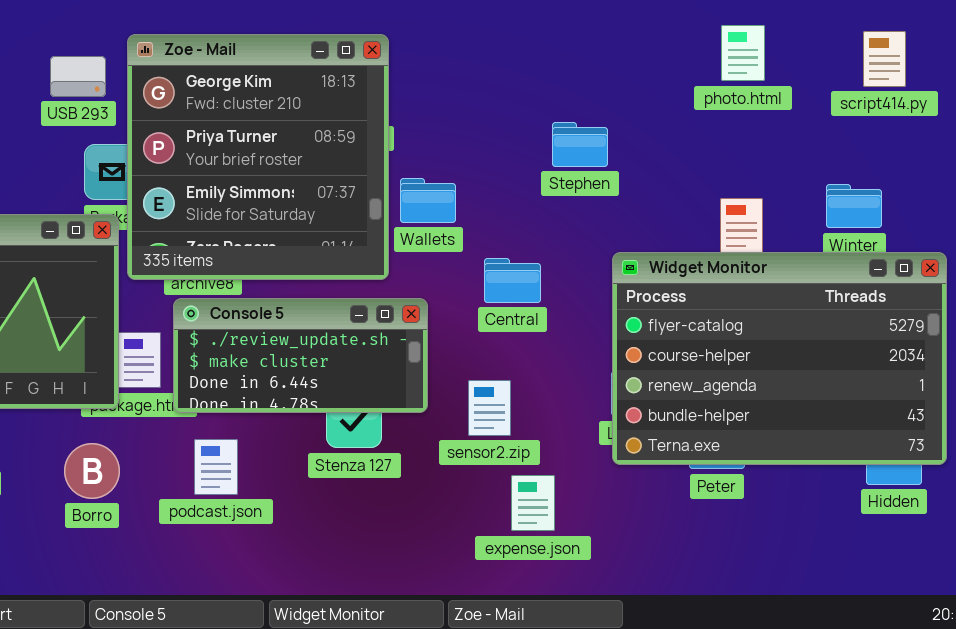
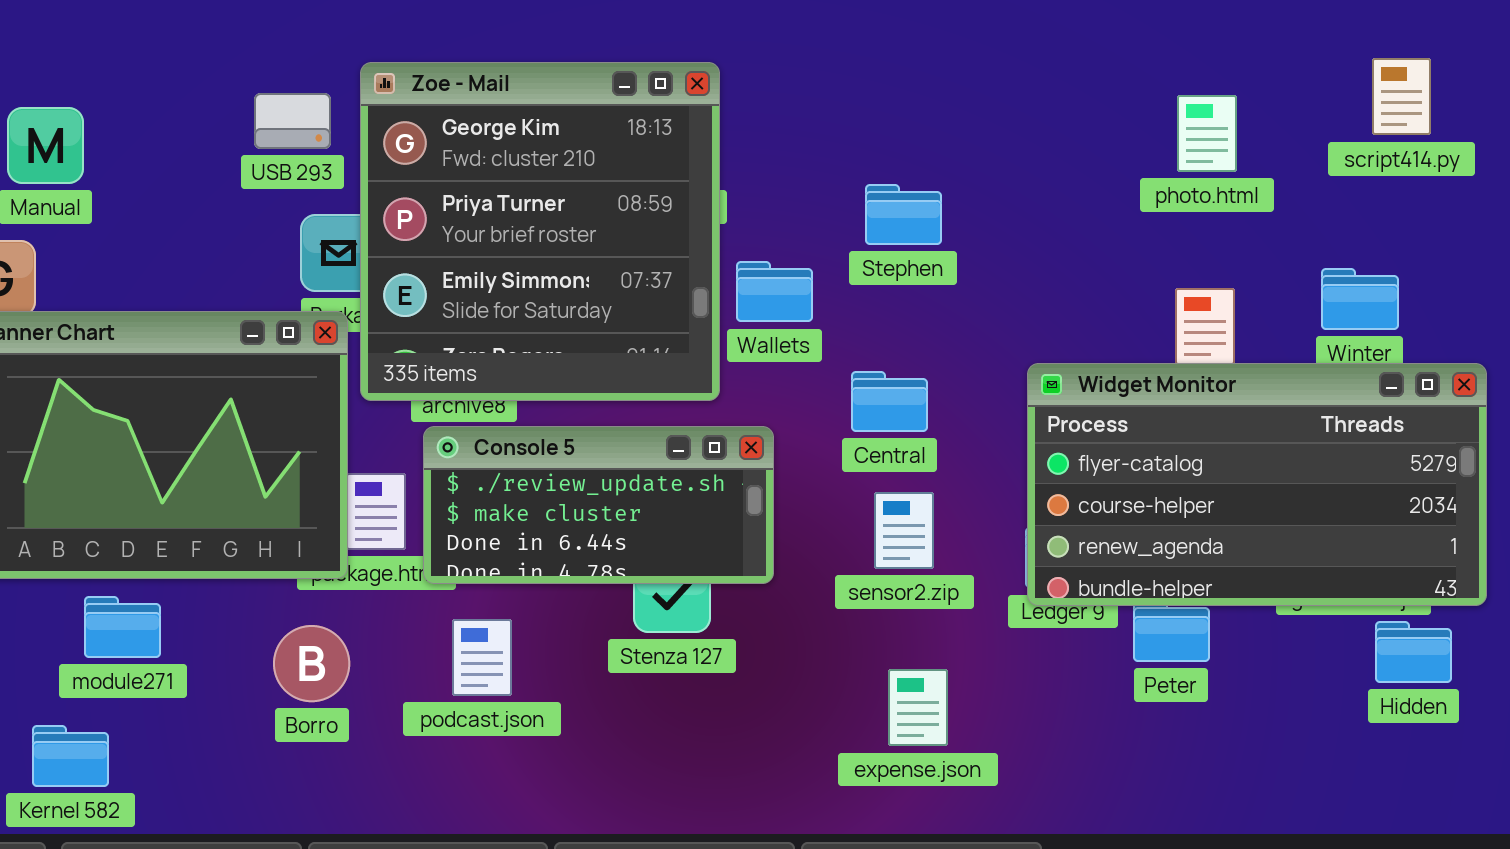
photo.html: [721,25,765,81] -> [1177,95,1237,172], moved
Stephen: [552,122,608,167] -> [865,184,942,245], moved
Widget Monitor: [612,252,947,465] -> [1027,363,1487,606], resized
sensor2.zip: [468,380,511,436] -> [874,492,934,569], moved

